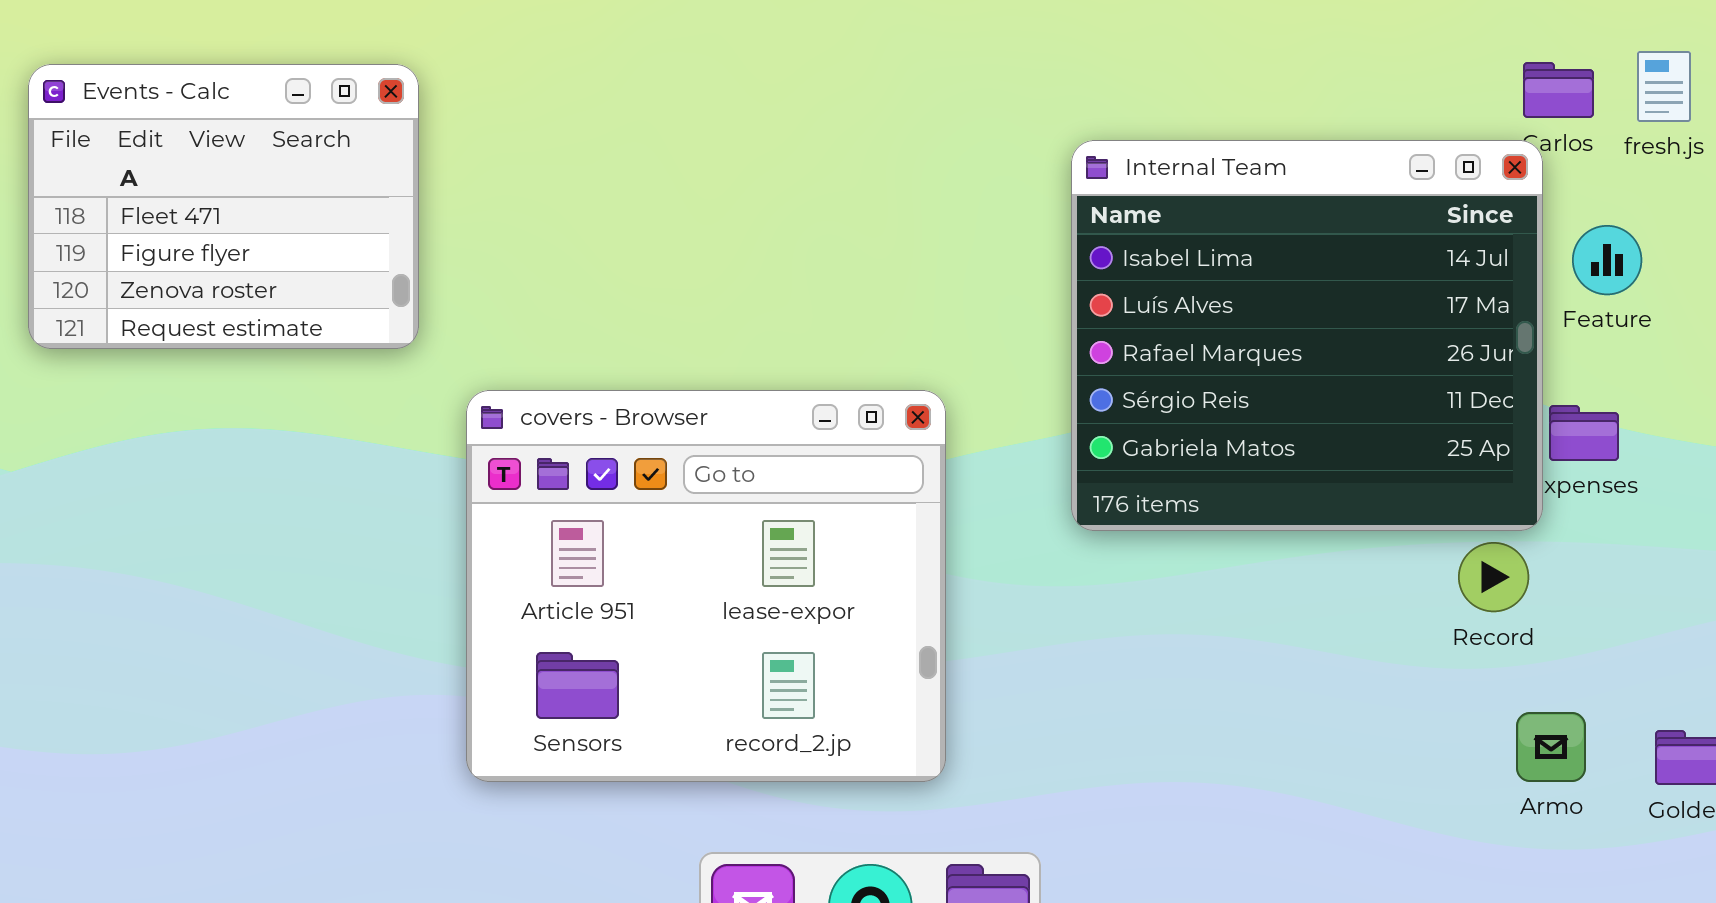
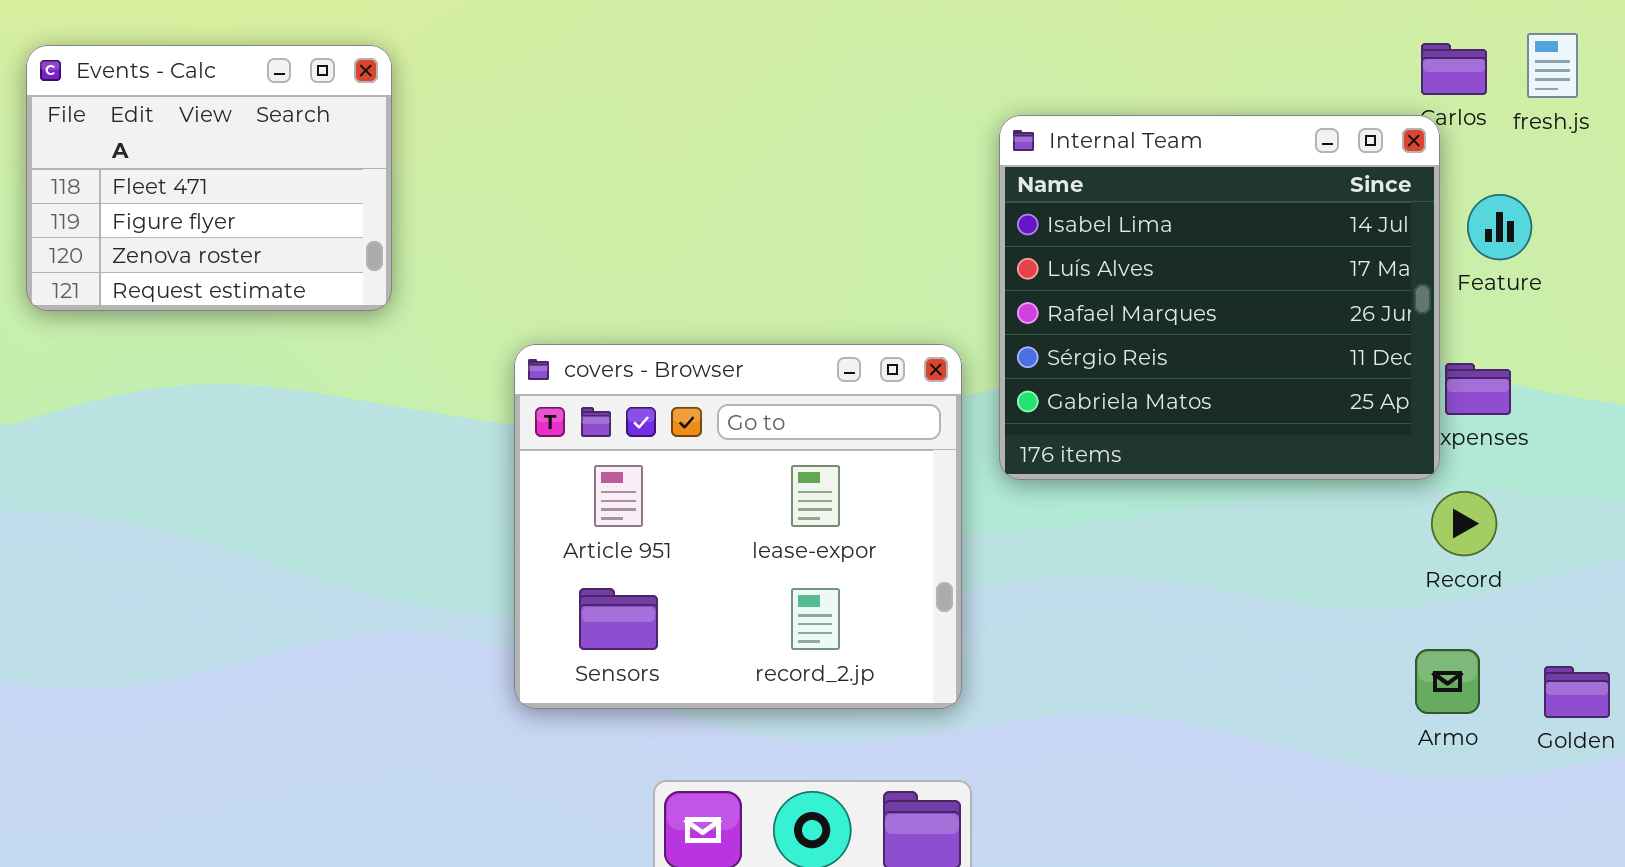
covers - Browser: [466,390,946,782] -> [514,344,962,709], moved
Record: [1458,542,1529,612] -> [1431,491,1497,556], moved

